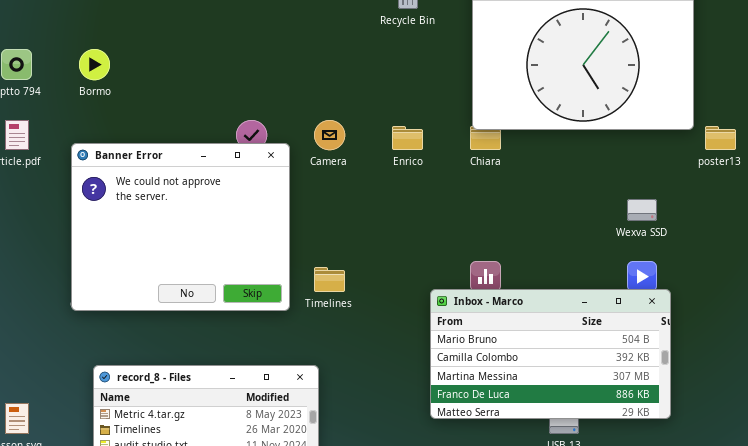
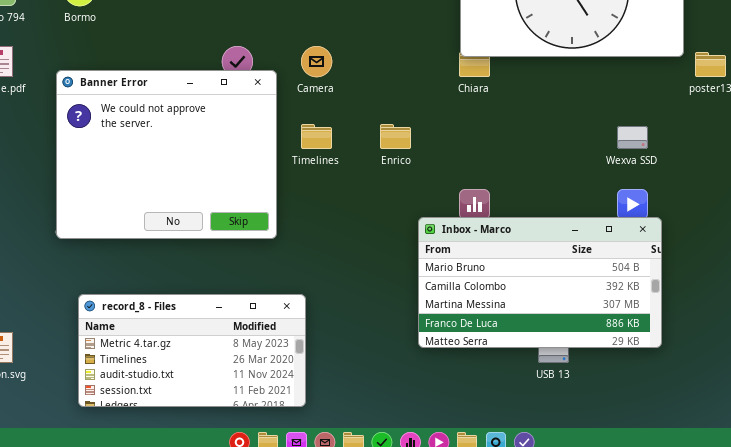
Enrico: [392,126,423,150] -> [380,124,411,149], moved
Timelines: [314,267,345,292] -> [301,124,332,149], moved

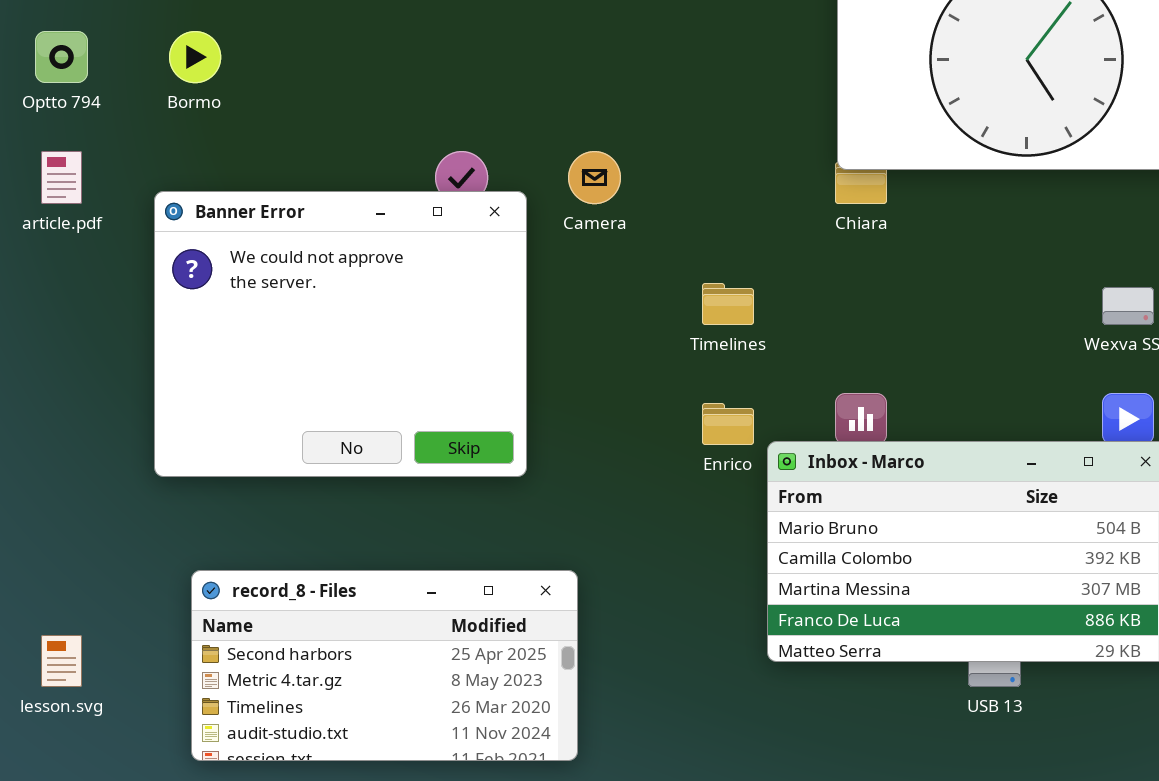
Timelines: [301,124,332,149] -> [702,283,754,325], moved
Enrico: [380,124,411,149] -> [702,403,754,445], moved
record_8 - Files: [78,294,306,407] -> [191,570,578,761], scrolled up 1 row

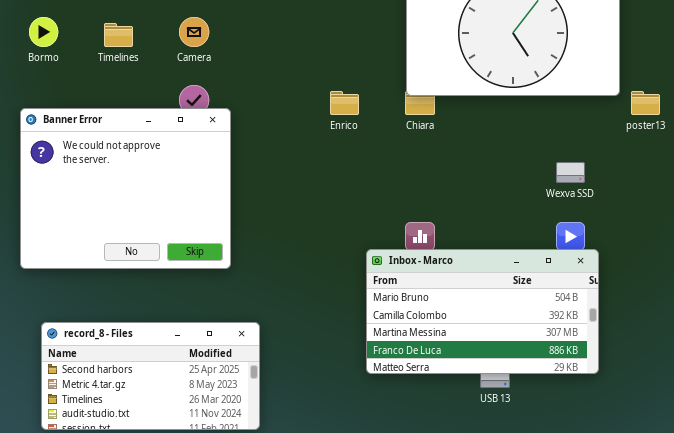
Camera: [568,151,621,204] -> [179,17,209,47], moved
Timelines: [702,283,754,325] -> [104,23,133,47], moved
Enrico: [702,403,754,445] -> [330,91,359,115], moved

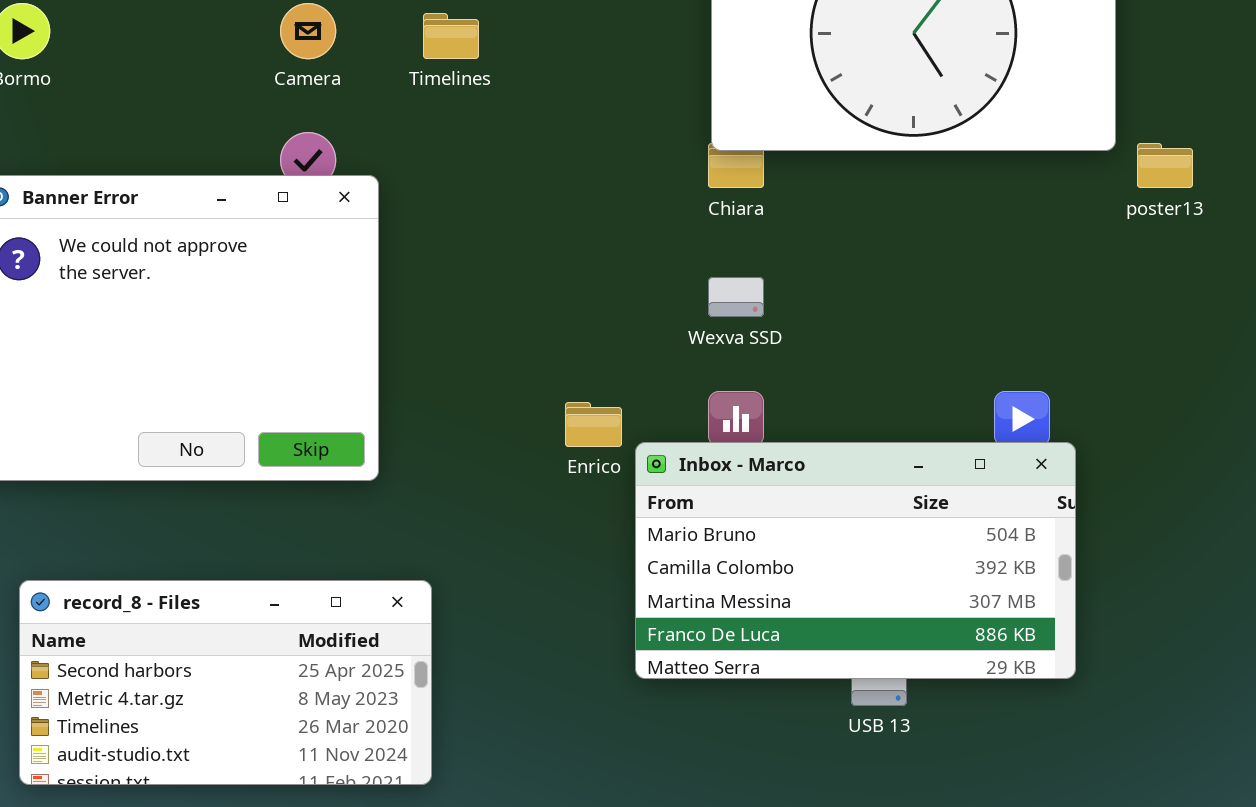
Timelines: [104,23,133,47] -> [423,13,479,59], moved
Enrico: [330,91,359,115] -> [565,402,622,447], moved
Wexva SSD: [556,162,585,183] -> [708,277,764,317], moved

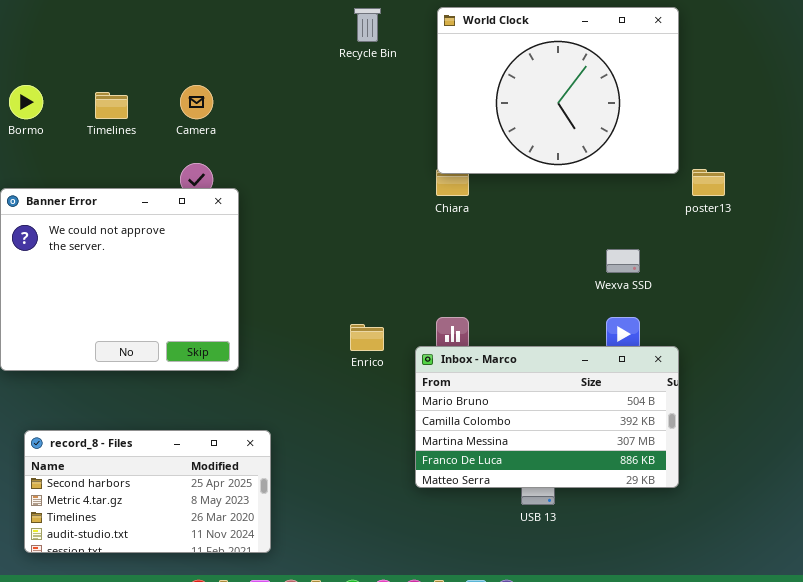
Timelines: [423,13,479,59] -> [95,92,128,119], moved
Wexva SSD: [708,277,764,317] -> [606,249,640,273], moved
Inbox - Marco: [635,442,1076,679] -> [415,346,679,488], moved

